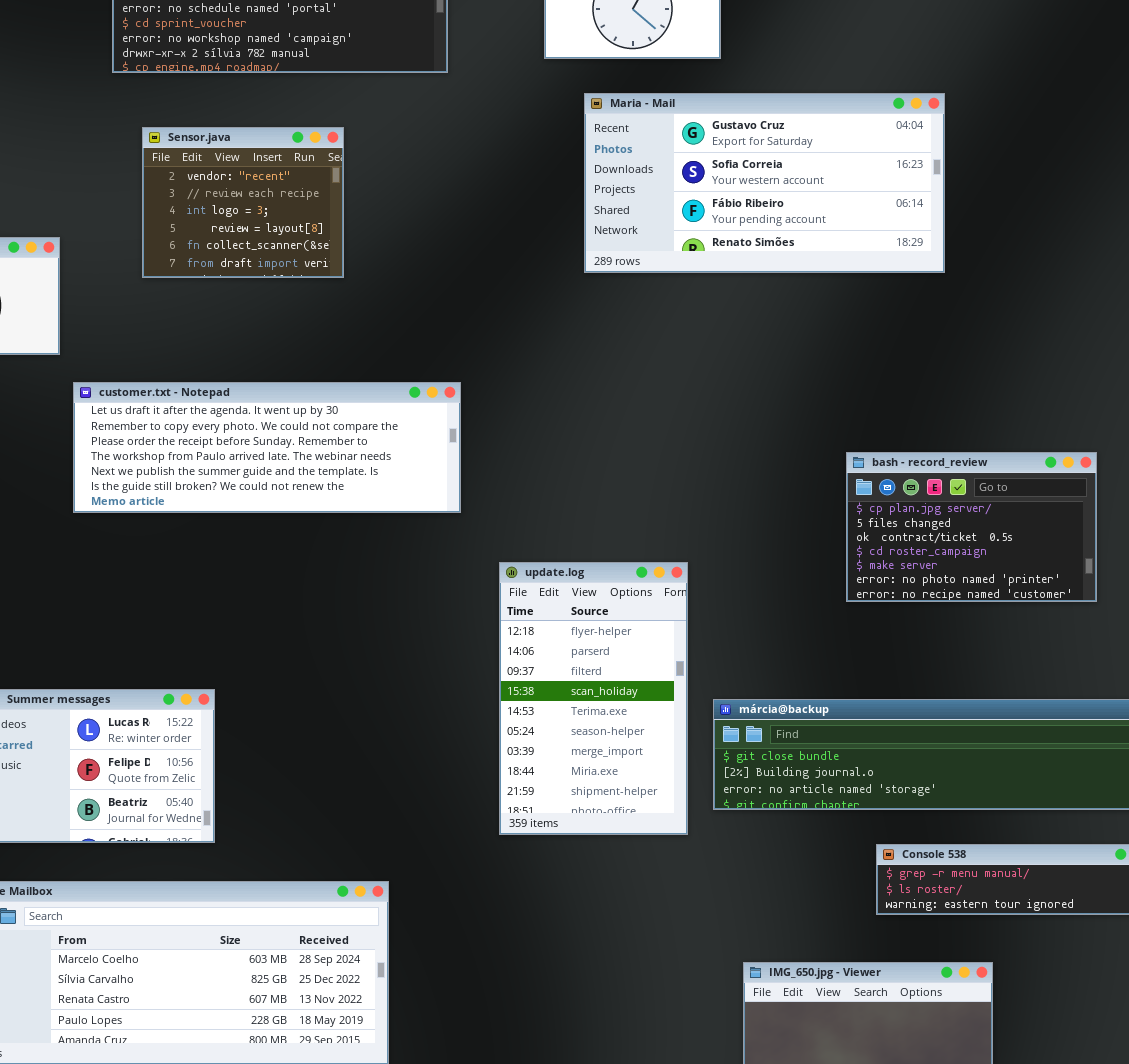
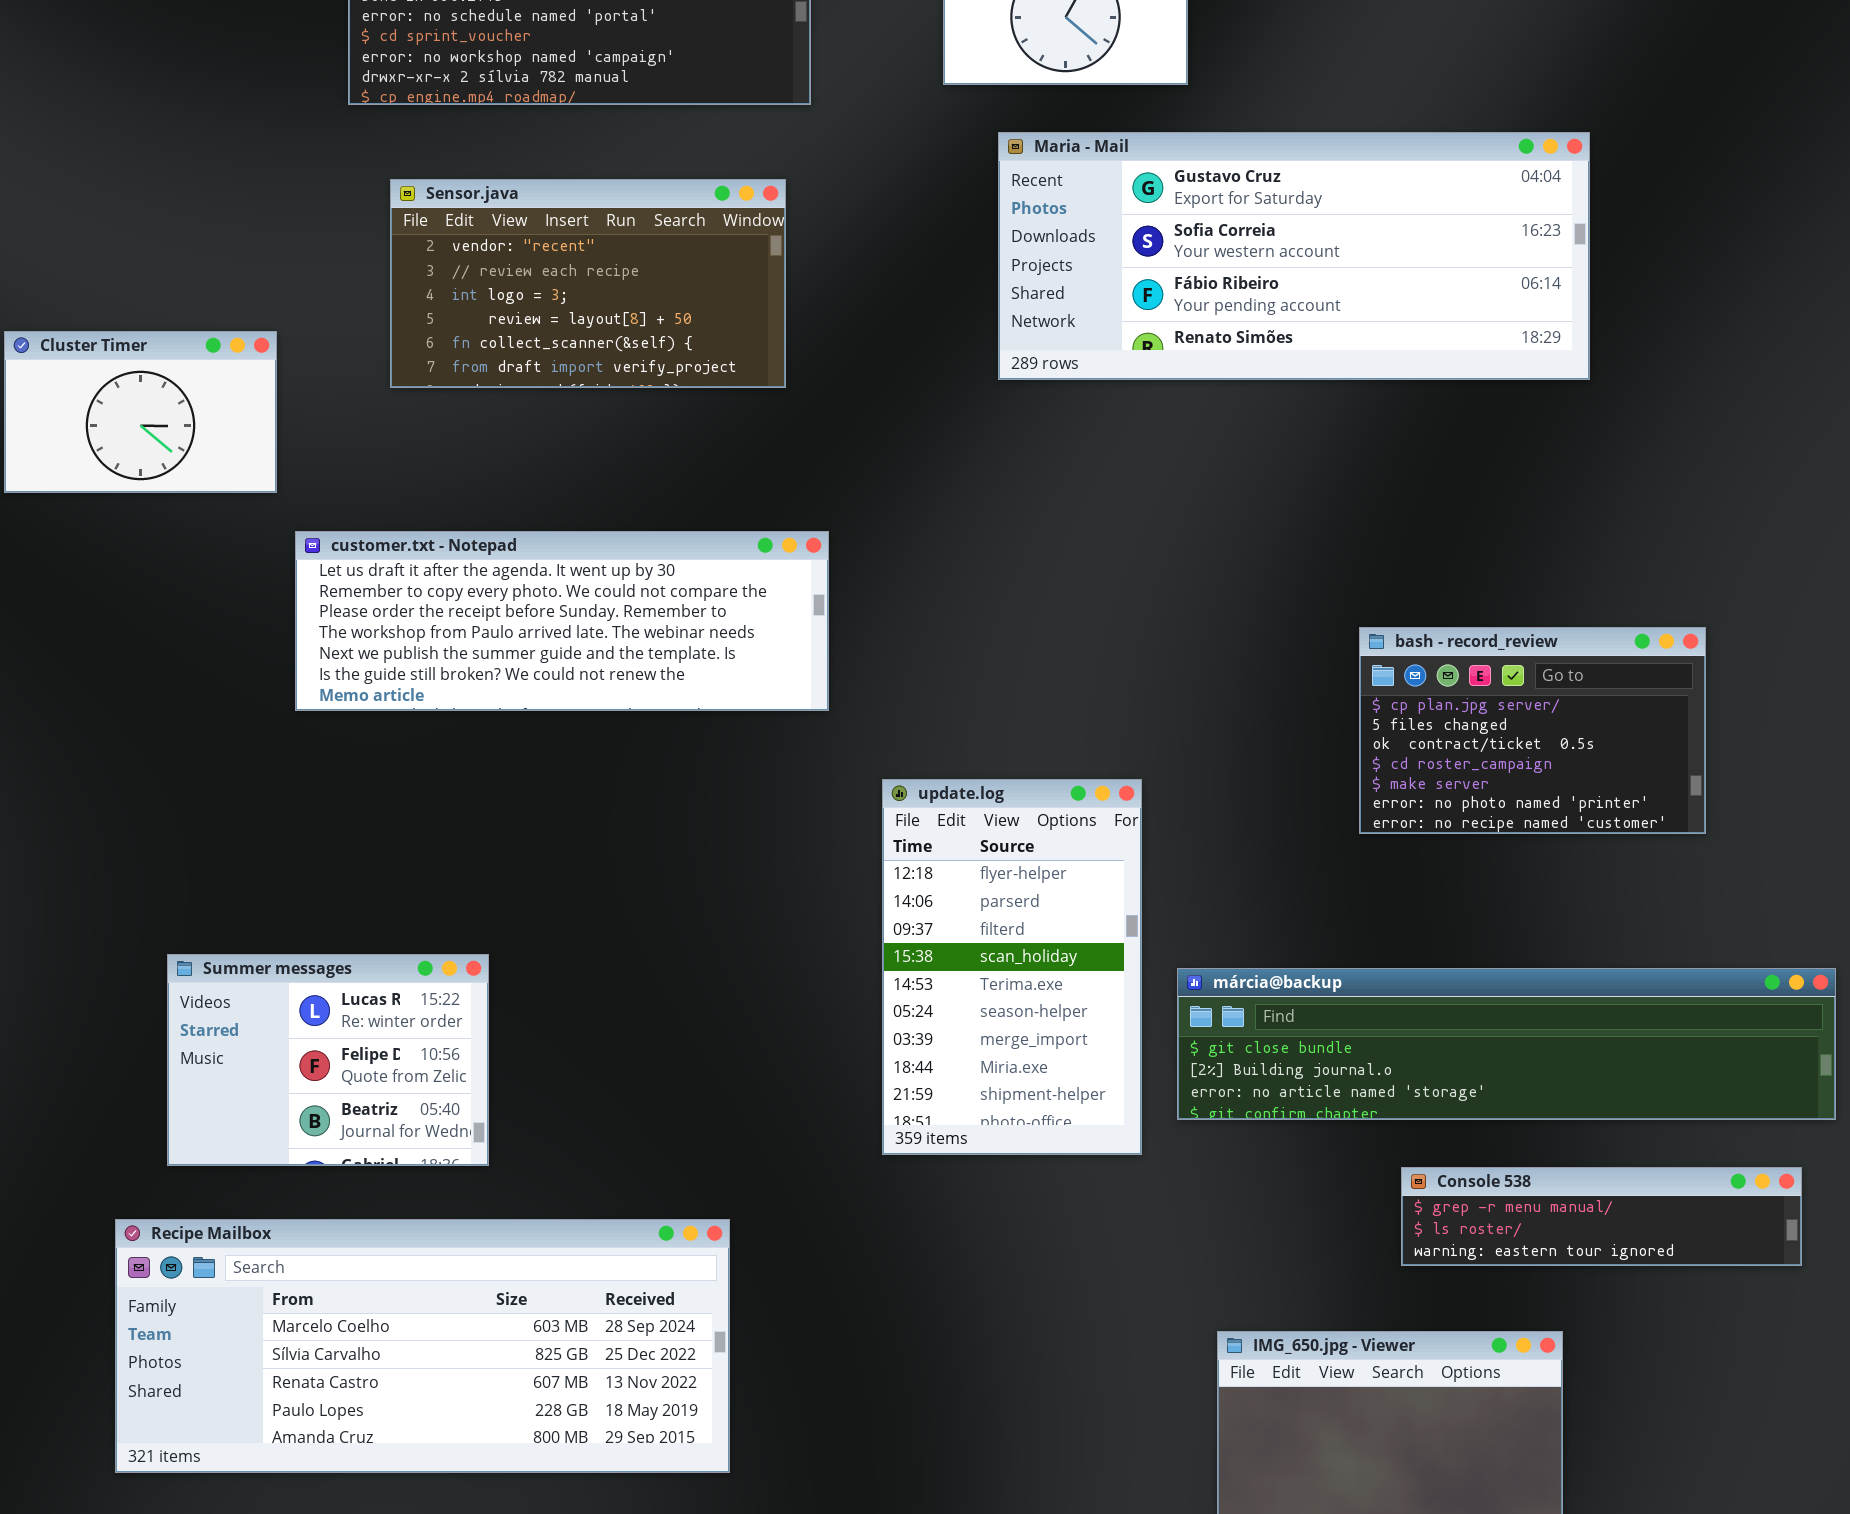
Maria - Mail: [584,93,945,273] -> [998,132,1590,380], resized
Sensor.java: [142,127,344,278] -> [390,179,786,388], resized

